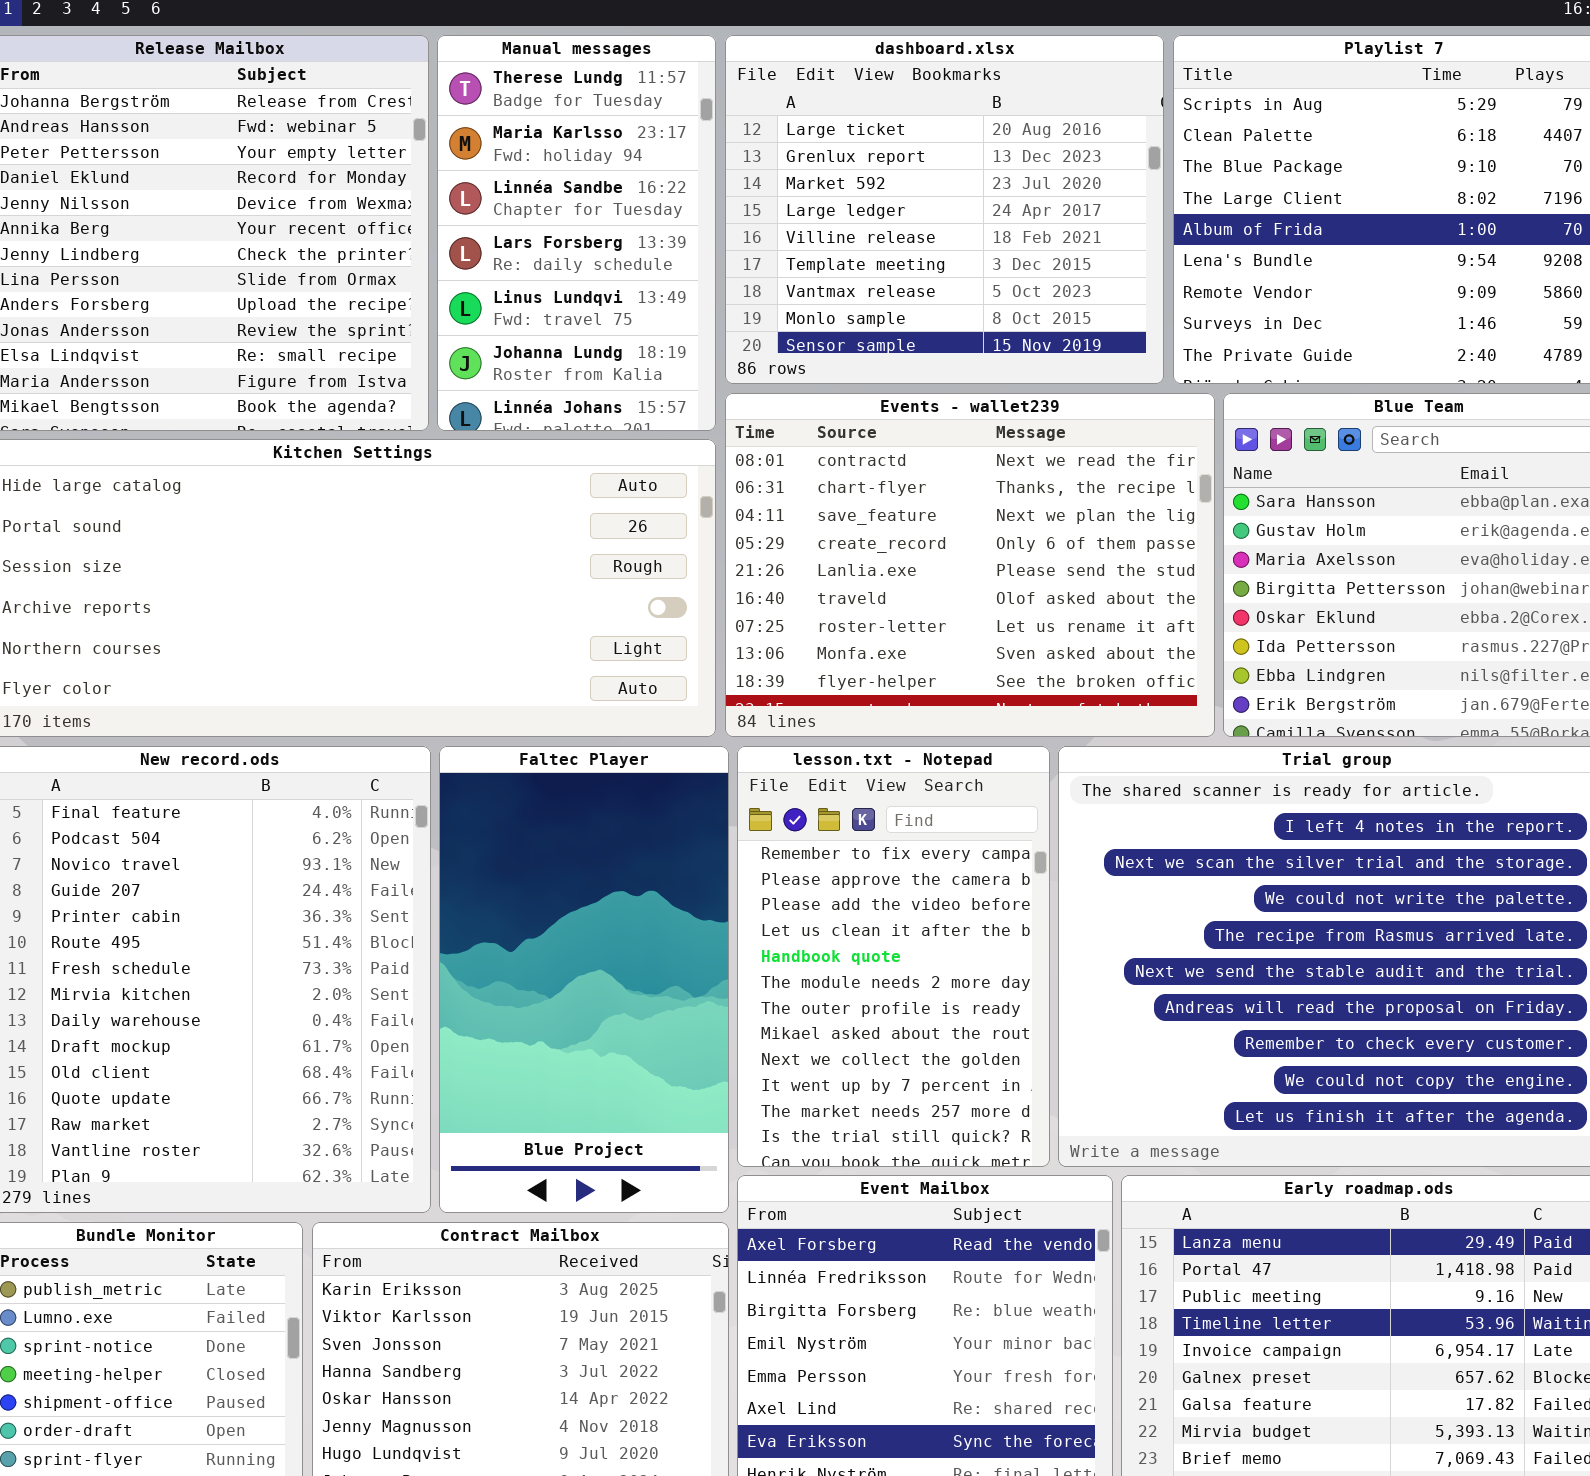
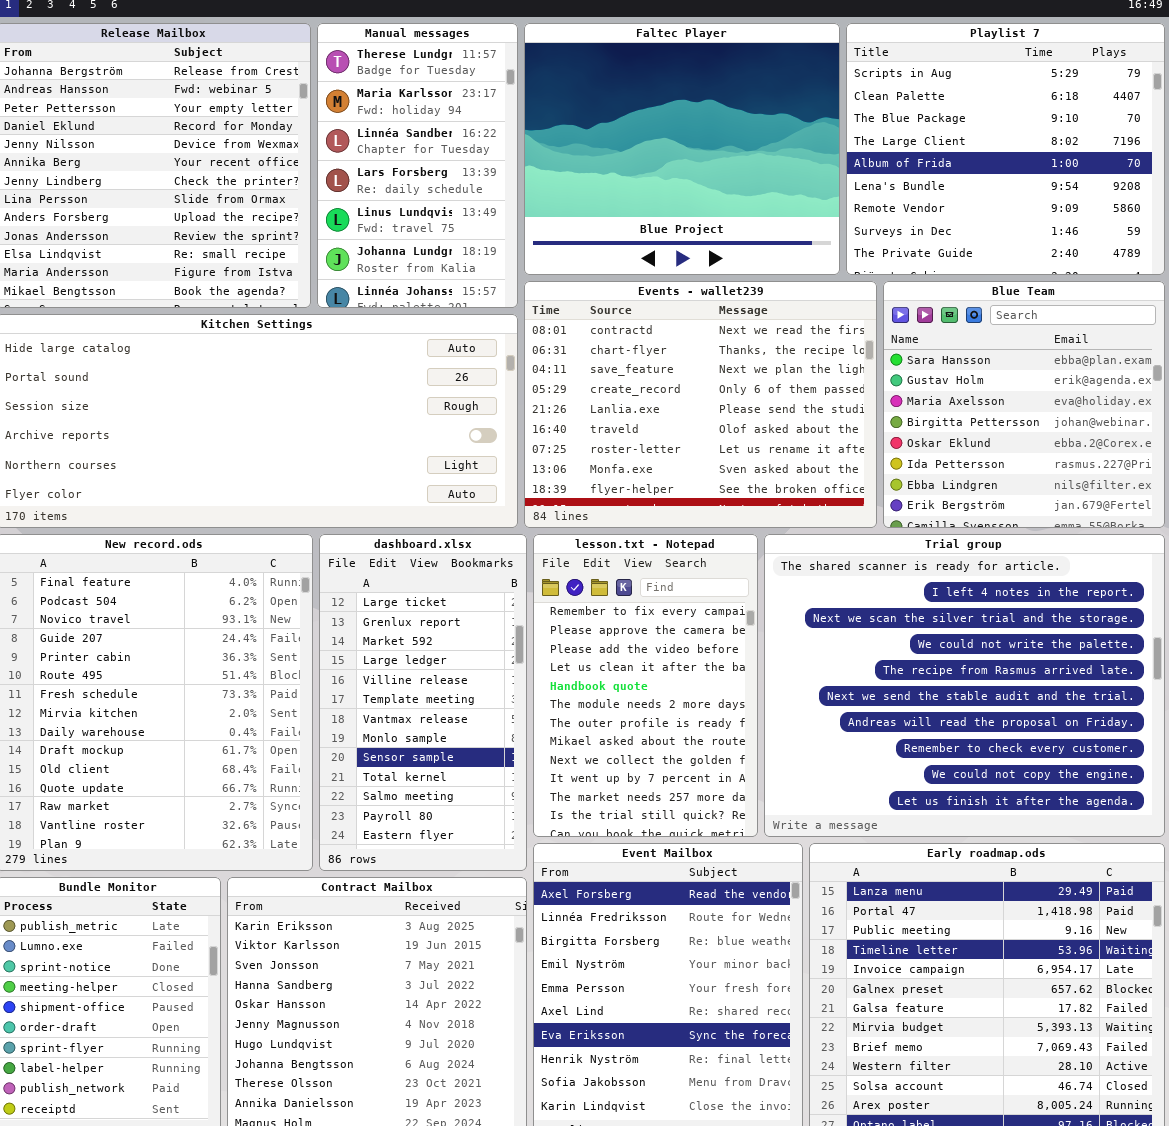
dashboard.xlsx: [725,35,1164,384] -> [319,534,527,871], moved, resized
Faltec Player: [439,746,729,1213] -> [524,23,840,275], moved, resized

